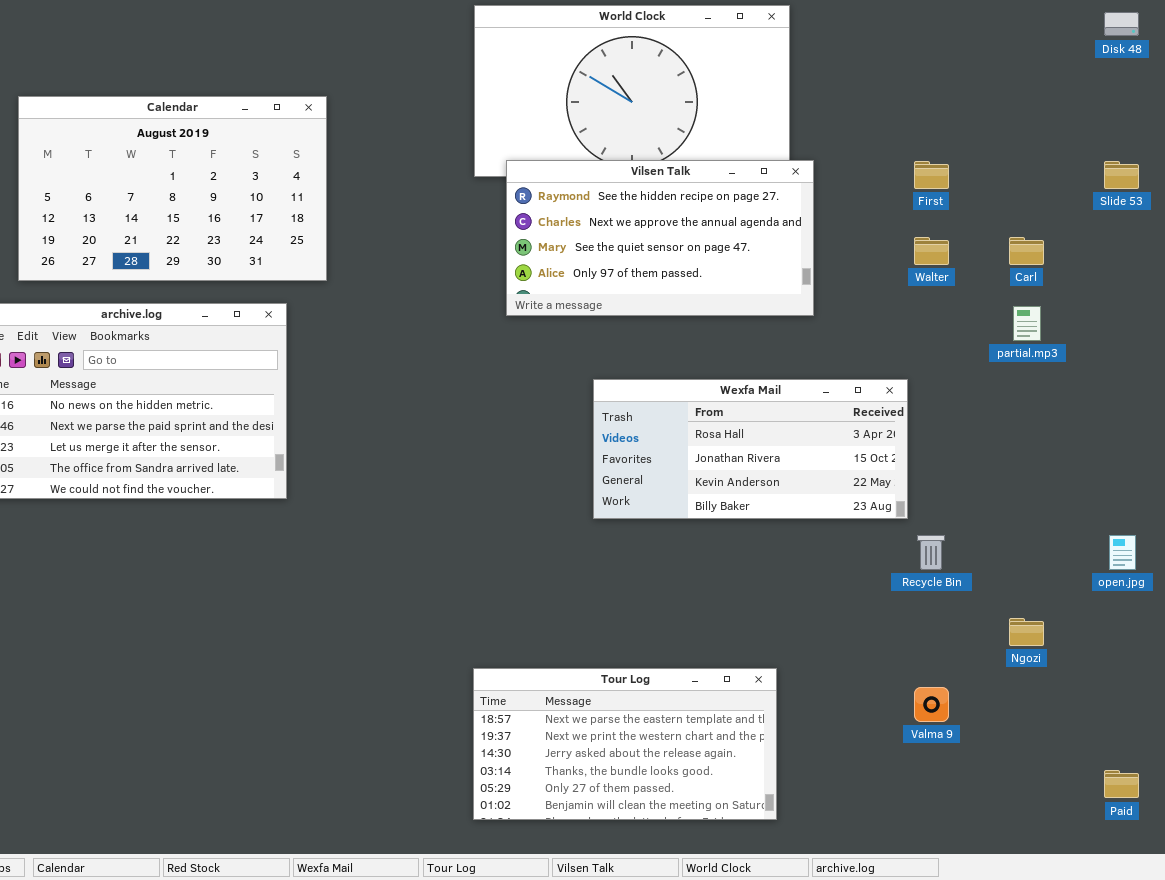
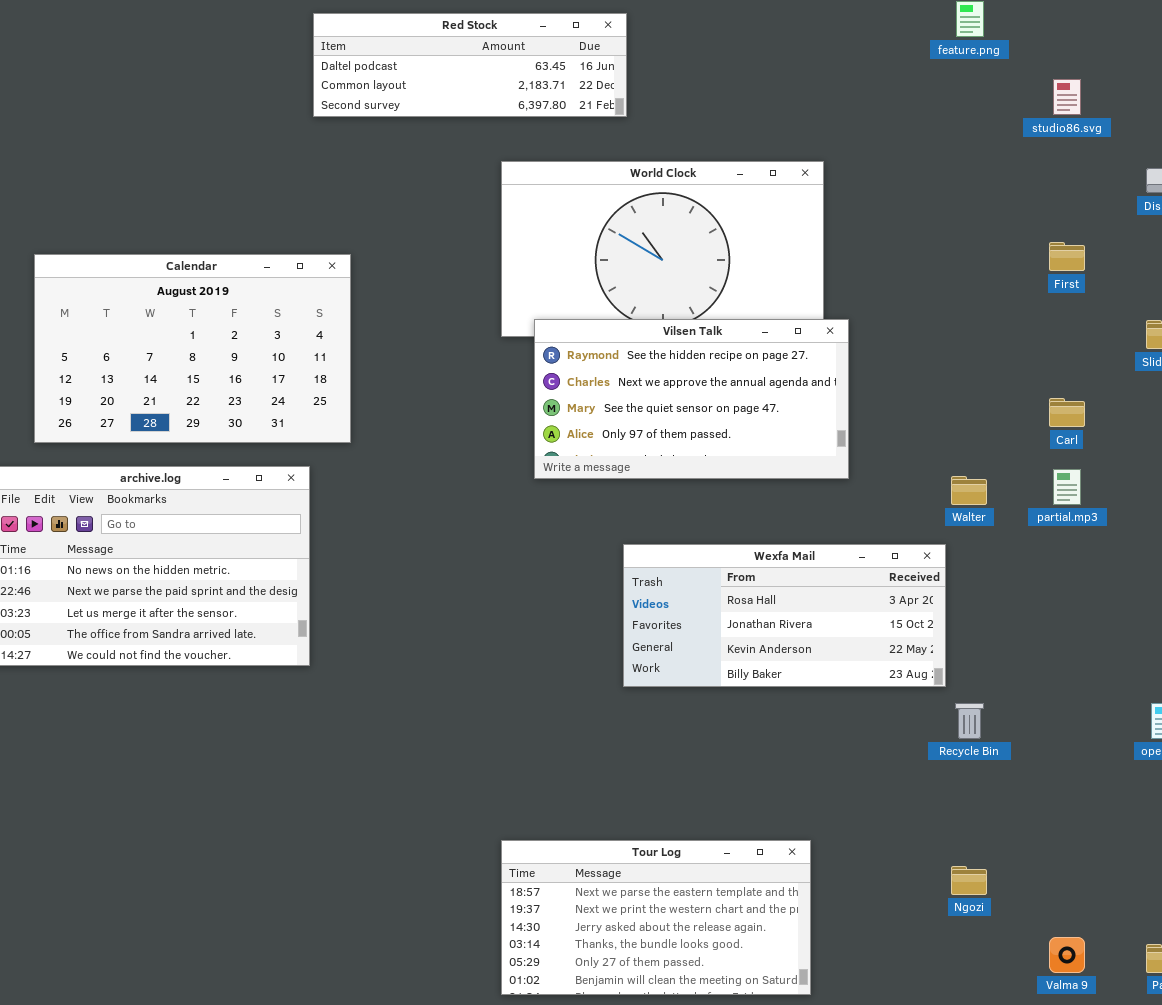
First: [914,161,949,189] -> [1049,242,1085,271], moved
Walter: [914,237,949,265] -> [951,476,987,505], moved
Ngozi: [1009,618,1044,646] -> [951,866,987,895], moved
Valma 9: [914,687,949,722] -> [1049,937,1085,973], moved

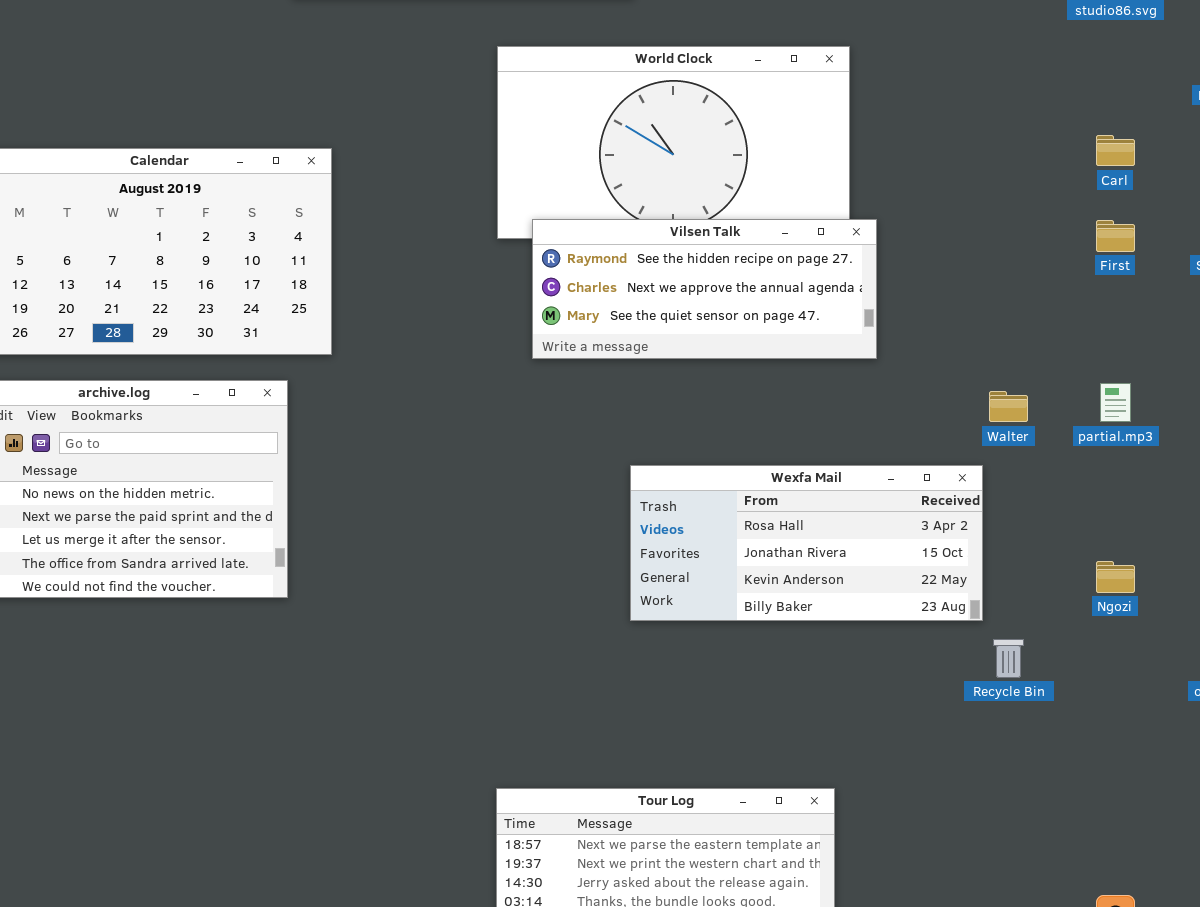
First: [1049,242,1085,271] -> [1096,220,1135,252], moved
Vilsen Talk: [534,319,849,479] -> [532,219,877,359], resized
Carl: [1049,398,1085,427] -> [1096,135,1135,166], moved
Ngozi: [951,866,987,895] -> [1096,561,1135,593], moved

